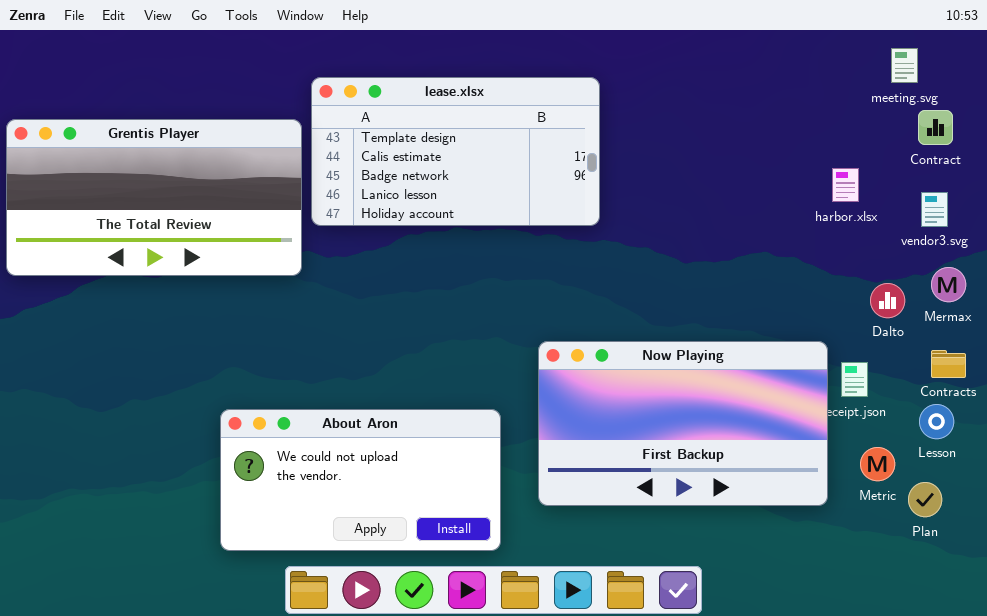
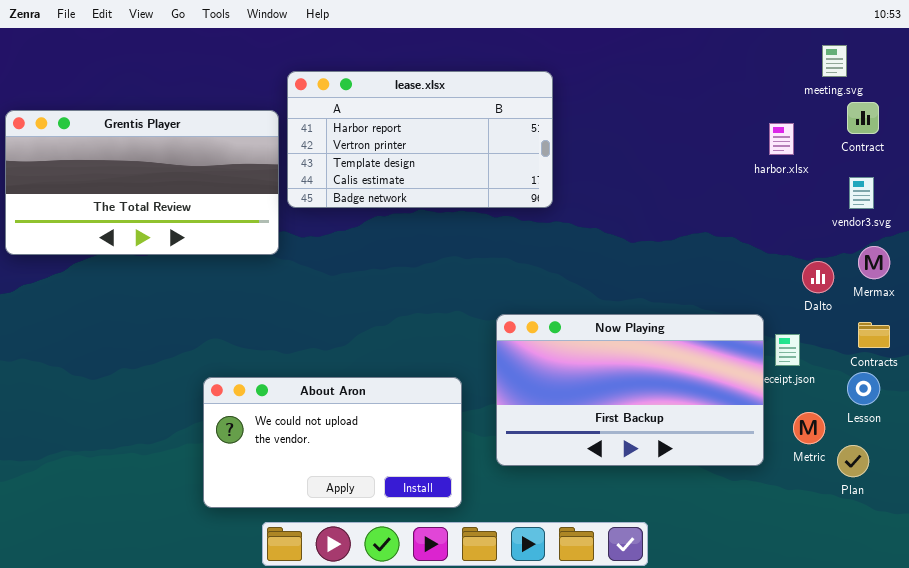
lease.xlsx: [311,77,600,226] -> [287,71,553,208], scrolled up 2 rows
harbor.xlsx: [832,168,859,202] -> [769,123,794,155], moved

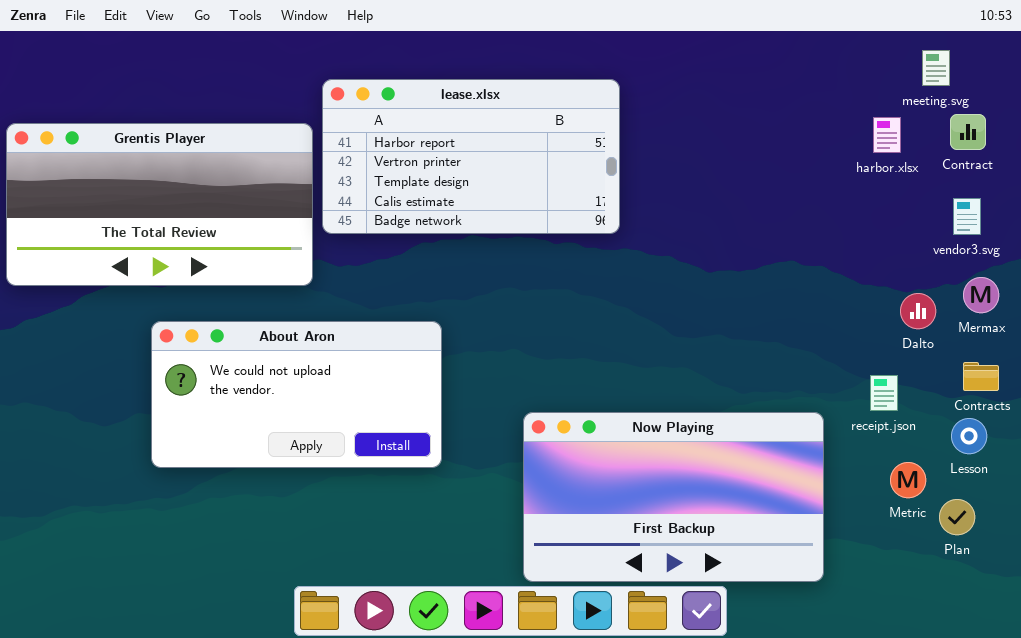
harbor.xlsx: [769,123,794,155] -> [873,117,901,153], moved
Now Playing: [496,314,764,466] -> [523,412,824,582], moved
About Aron: [203,377,462,508] -> [151,321,442,468], moved

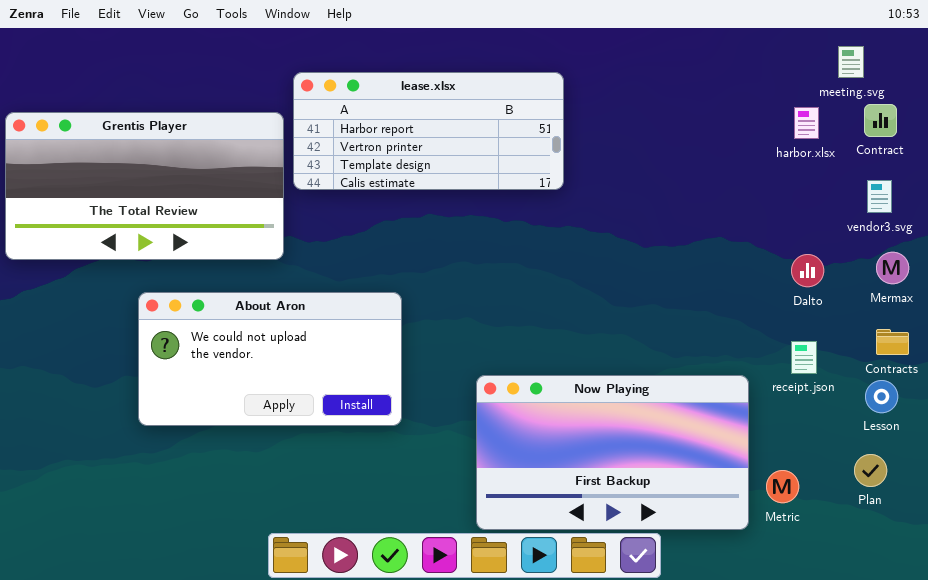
lease.xlsx: [322,79,620,234] -> [293,72,564,190], resized
Dalto: [900,293,936,329] -> [791,254,824,287], moved
Metric: [890,462,926,498] -> [766,470,799,503], moved

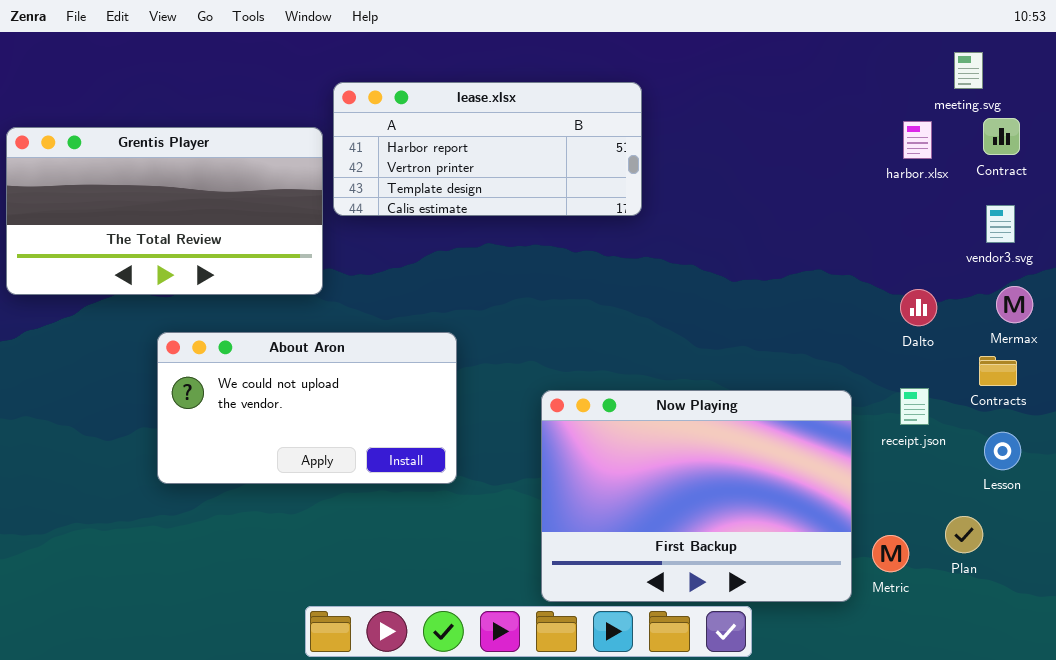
Contracts: [876,329,909,355] -> [979,356,1017,386], moved
Now Playing: [476,375,749,530] -> [541,390,852,602], resized
Plan: [854,454,887,487] -> [945,516,983,553], moved

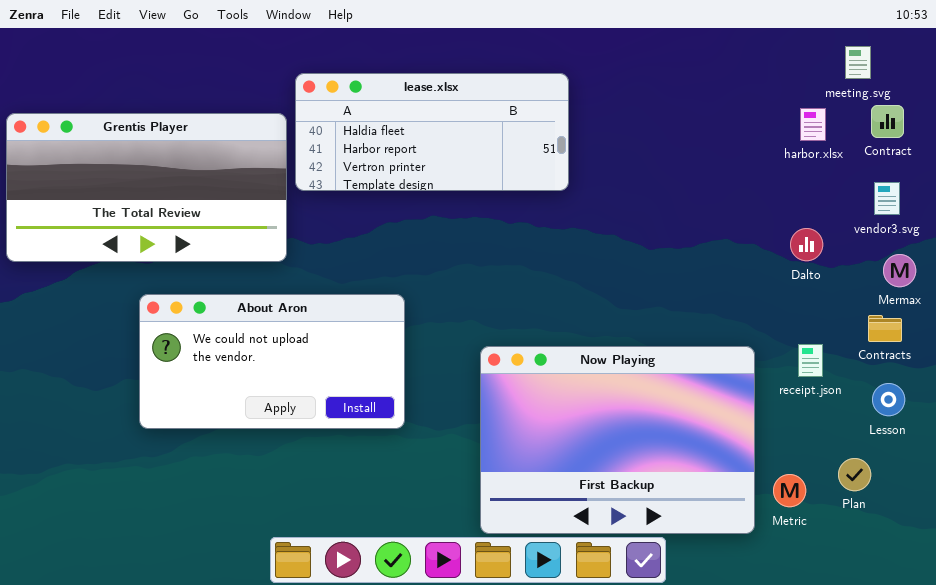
lease.xlsx: [333,82,642,216] -> [295,73,569,191], scrolled up 1 row
Dalto: [900,289,937,326] -> [790,228,823,261], moved

